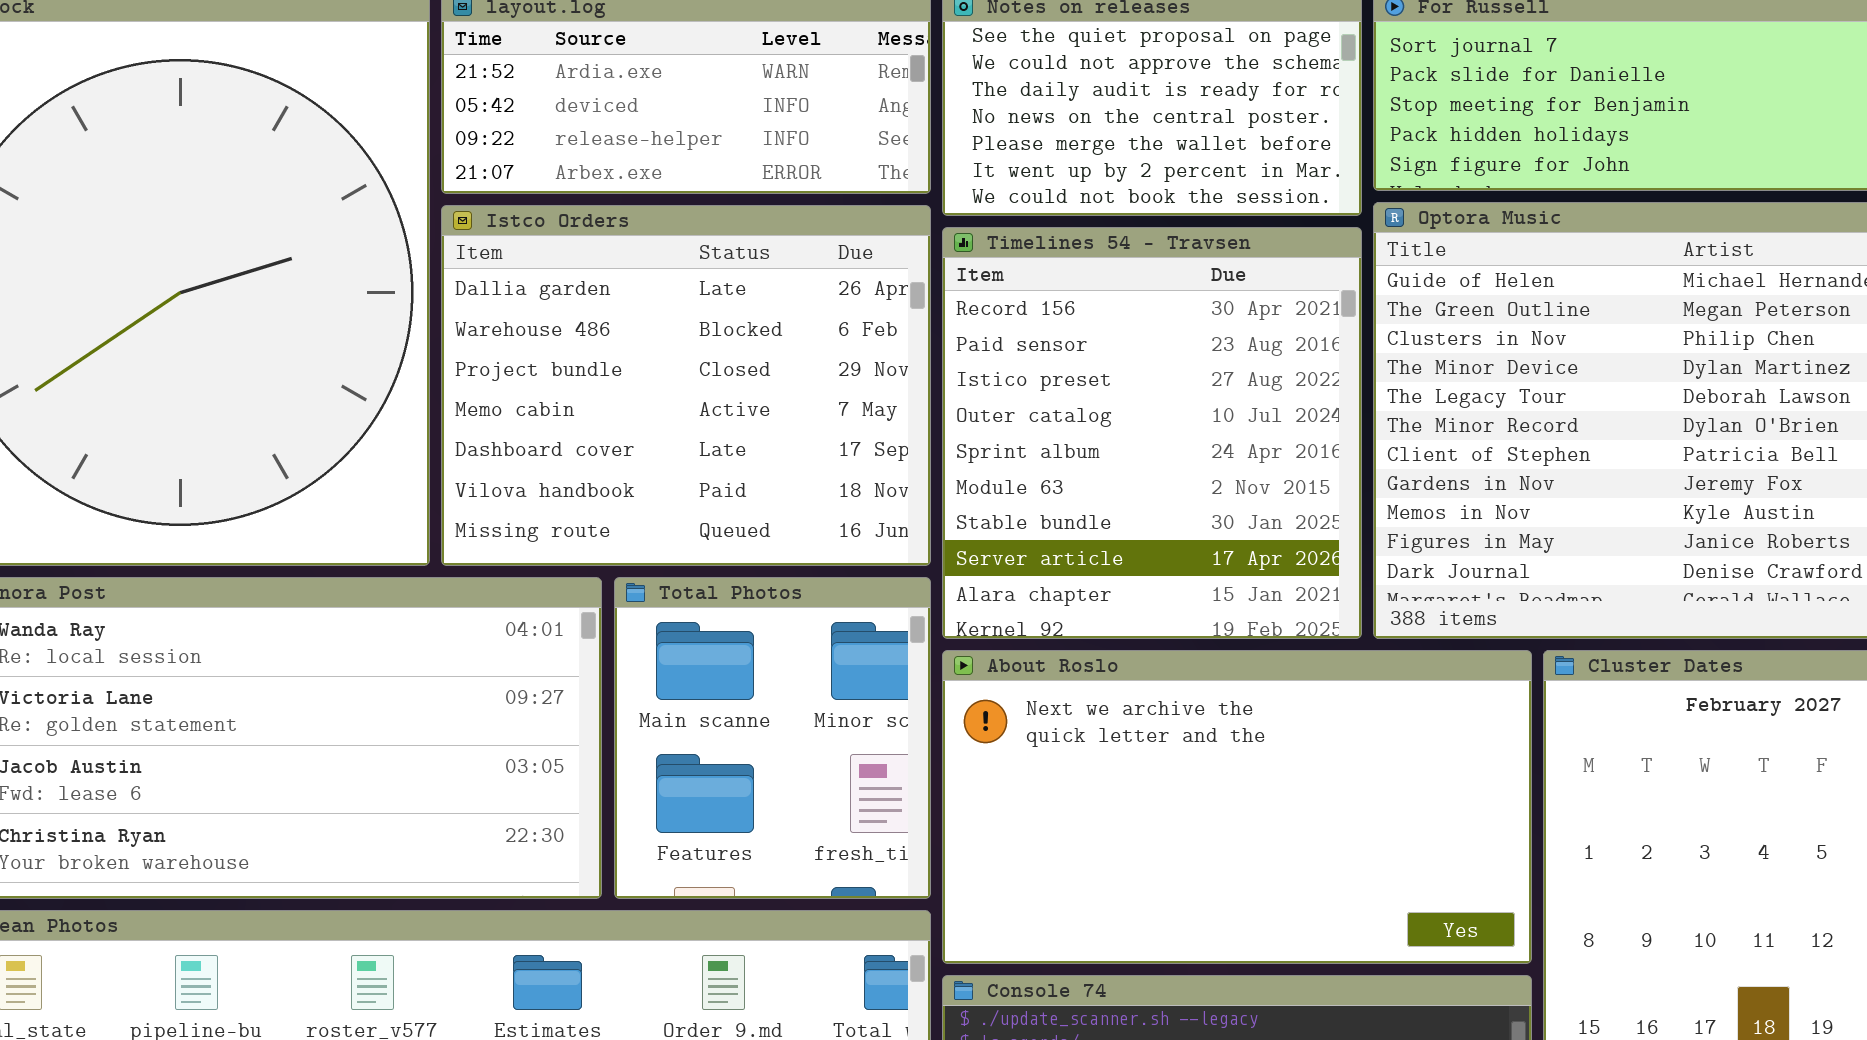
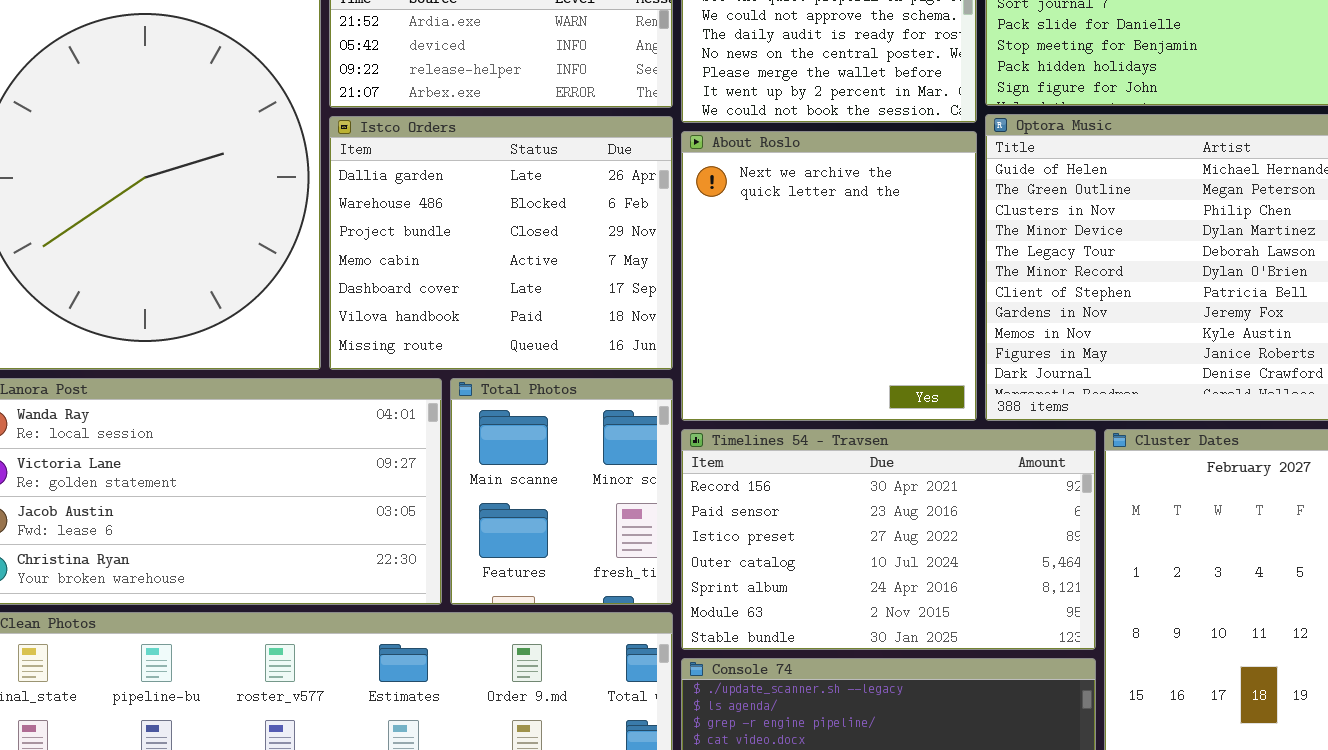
Timelines 54 - Travsen: [942,227,1362,639] -> [681,429,1096,650], moved, resized
About Roslo: [942,650,1532,964] -> [681,131,977,421], moved, resized

